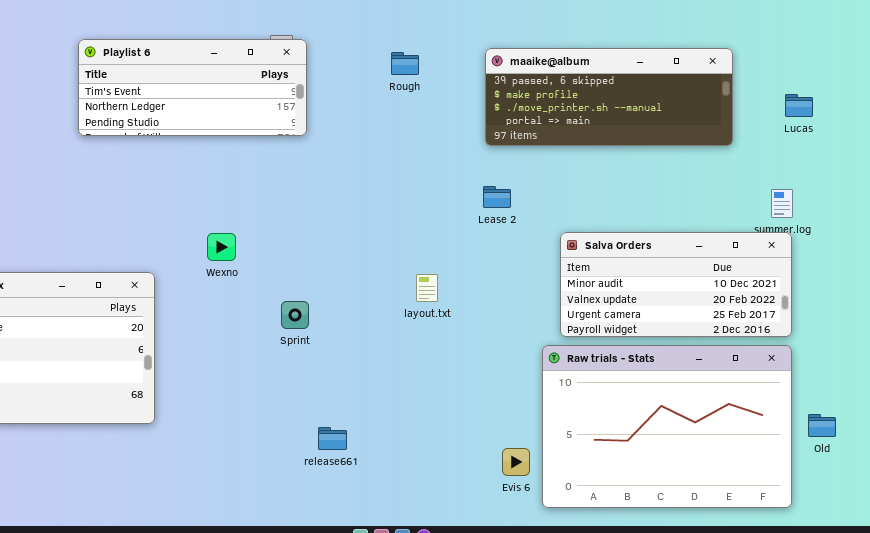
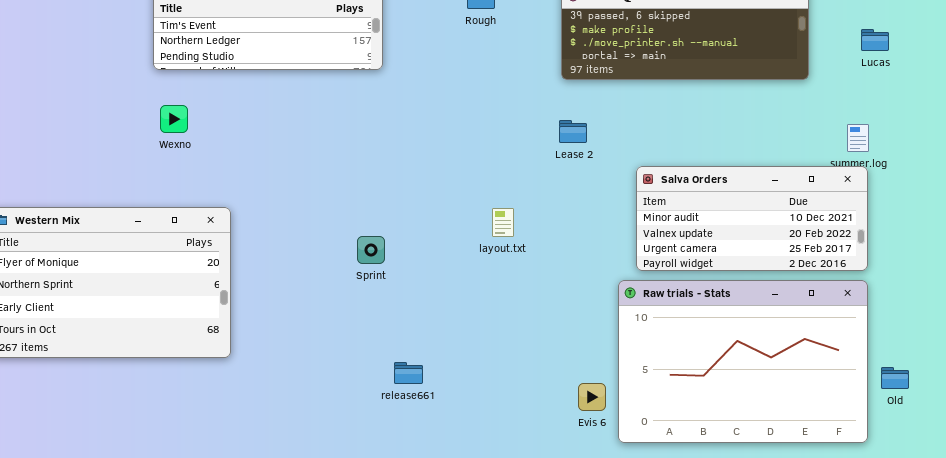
Wexno: [207,233,236,261] -> [160,105,188,133], moved
Old: [808,414,836,437] -> [881,367,909,389], moved

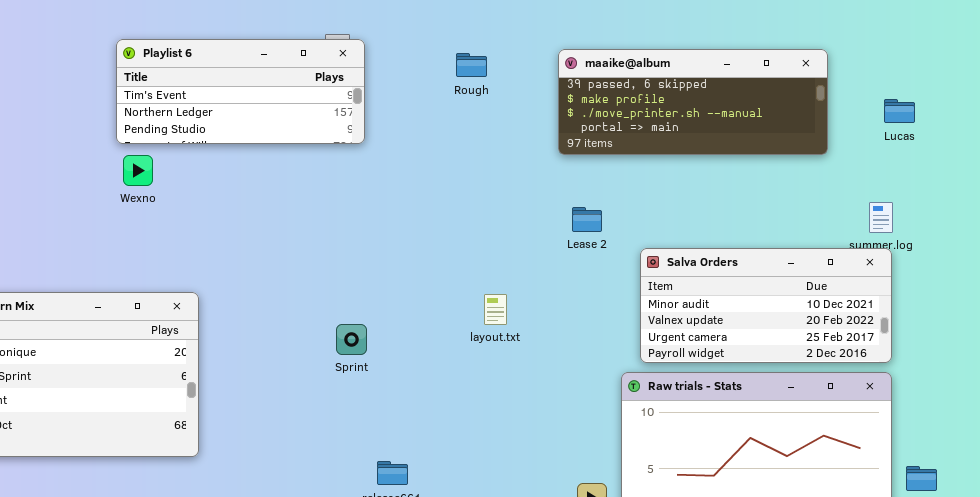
Wexno: [160,105,188,133] -> [123,155,153,186], moved
Lease 2: [559,120,587,143] -> [572,207,602,232], moved

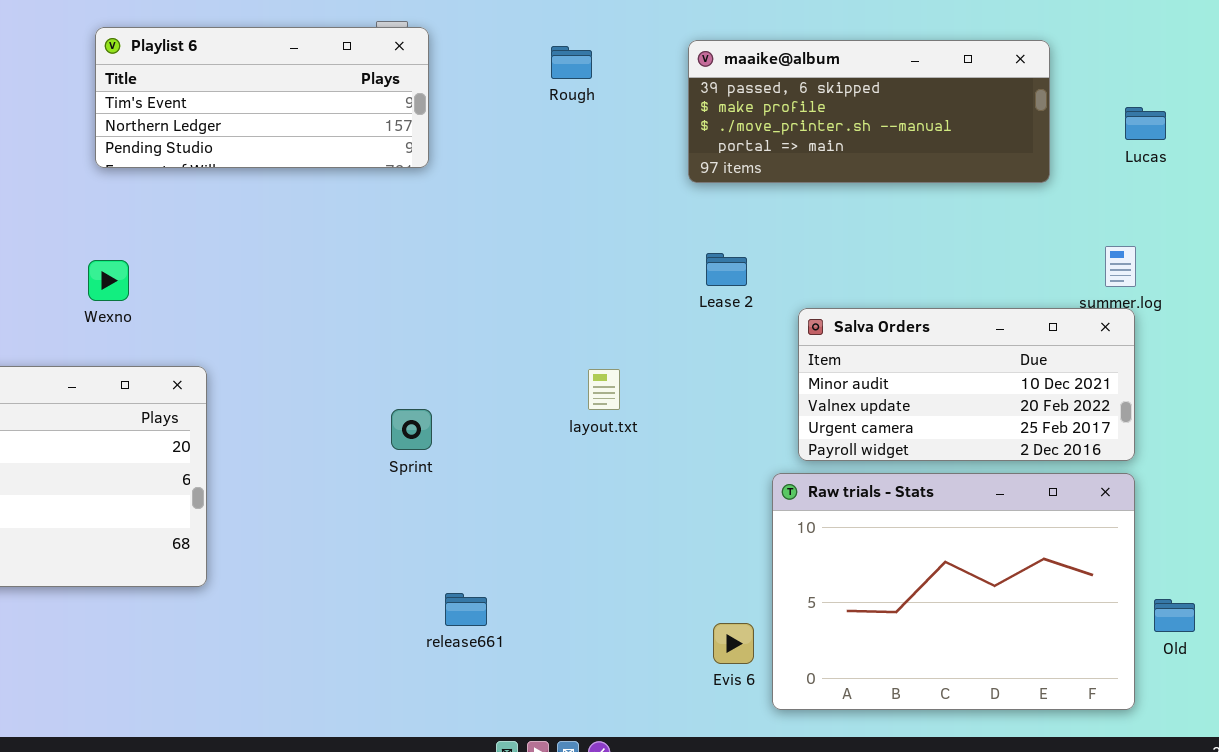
Wexno: [123,155,153,186] -> [88,260,129,301], moved

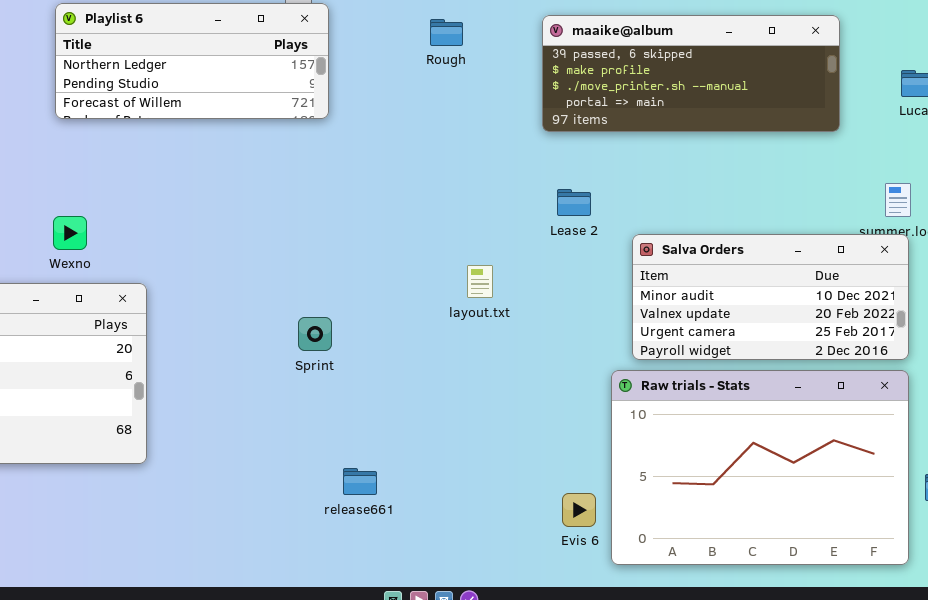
Playlist 6: [95,27,429,168] -> [55,3,329,119], scrolled down 1 row
Wexno: [88,260,129,301] -> [53,216,87,250], moved
layout.txt: [588,369,620,410] -> [467,265,493,298], moved

